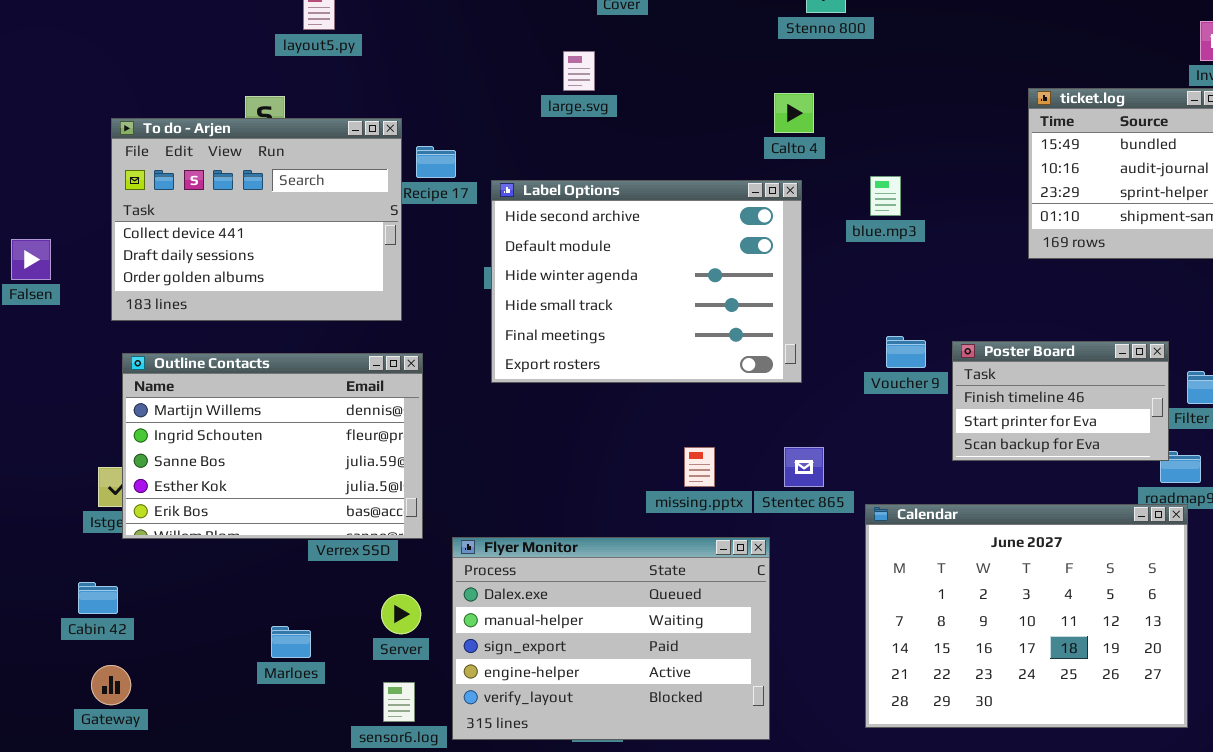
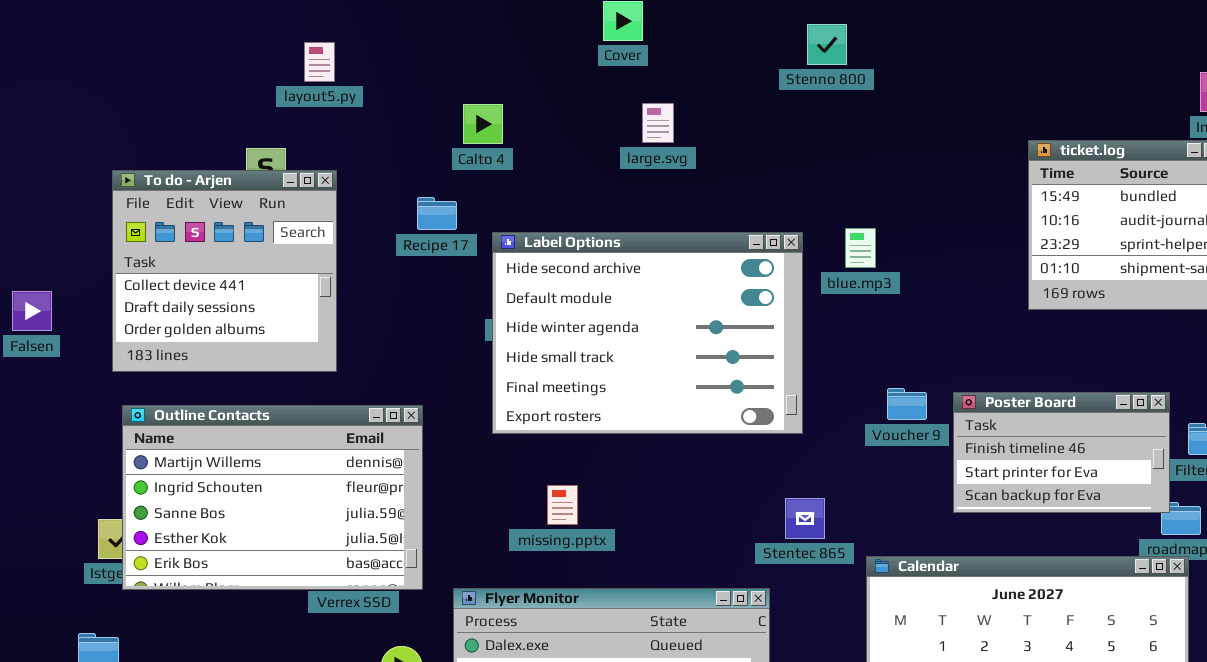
large.svg: [563,51,595,91] -> [642,103,674,143], moved
Calto 4: [774,93,814,133] -> [463,104,503,144], moved
To do - Arjen: [111,118,402,321] -> [112,170,337,372], resized
blue.mp3: [870,176,901,216] -> [845,228,876,268], moved
missing.pptx: [684,447,715,487] -> [547,485,578,525], moved

